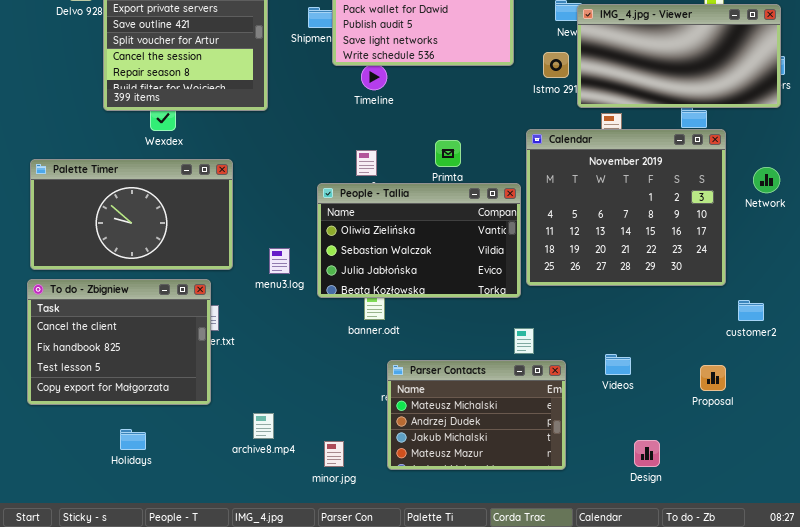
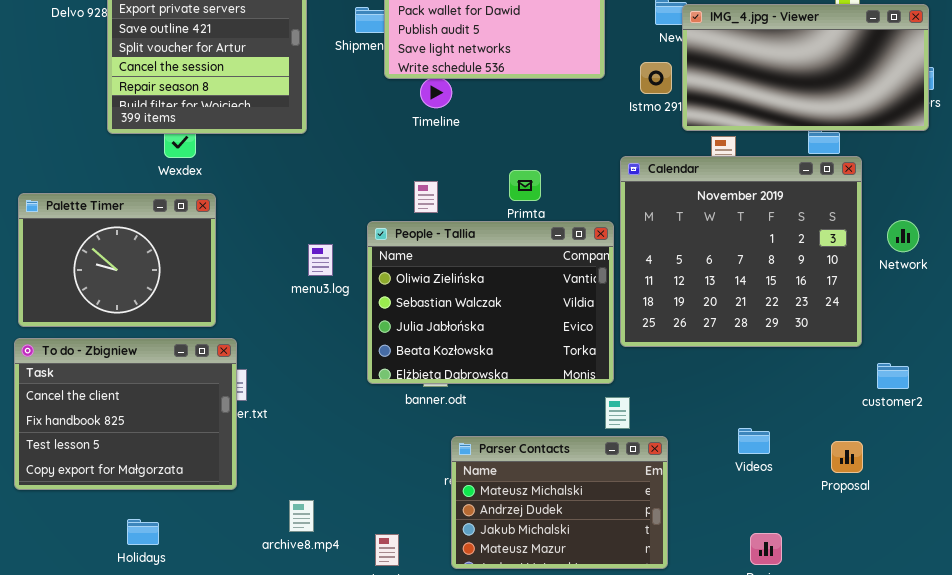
Palette Timer: [30,159,233,270] -> [18,193,216,327], resized
Network: [753,167,780,193] -> [887,220,919,252], moved
People - Tallia: [317,183,521,298] -> [367,221,614,384], resized
menu3.log: [269,248,290,274] -> [308,244,333,276], moved
Videos: [605,354,631,375] -> [738,428,770,454], moved

